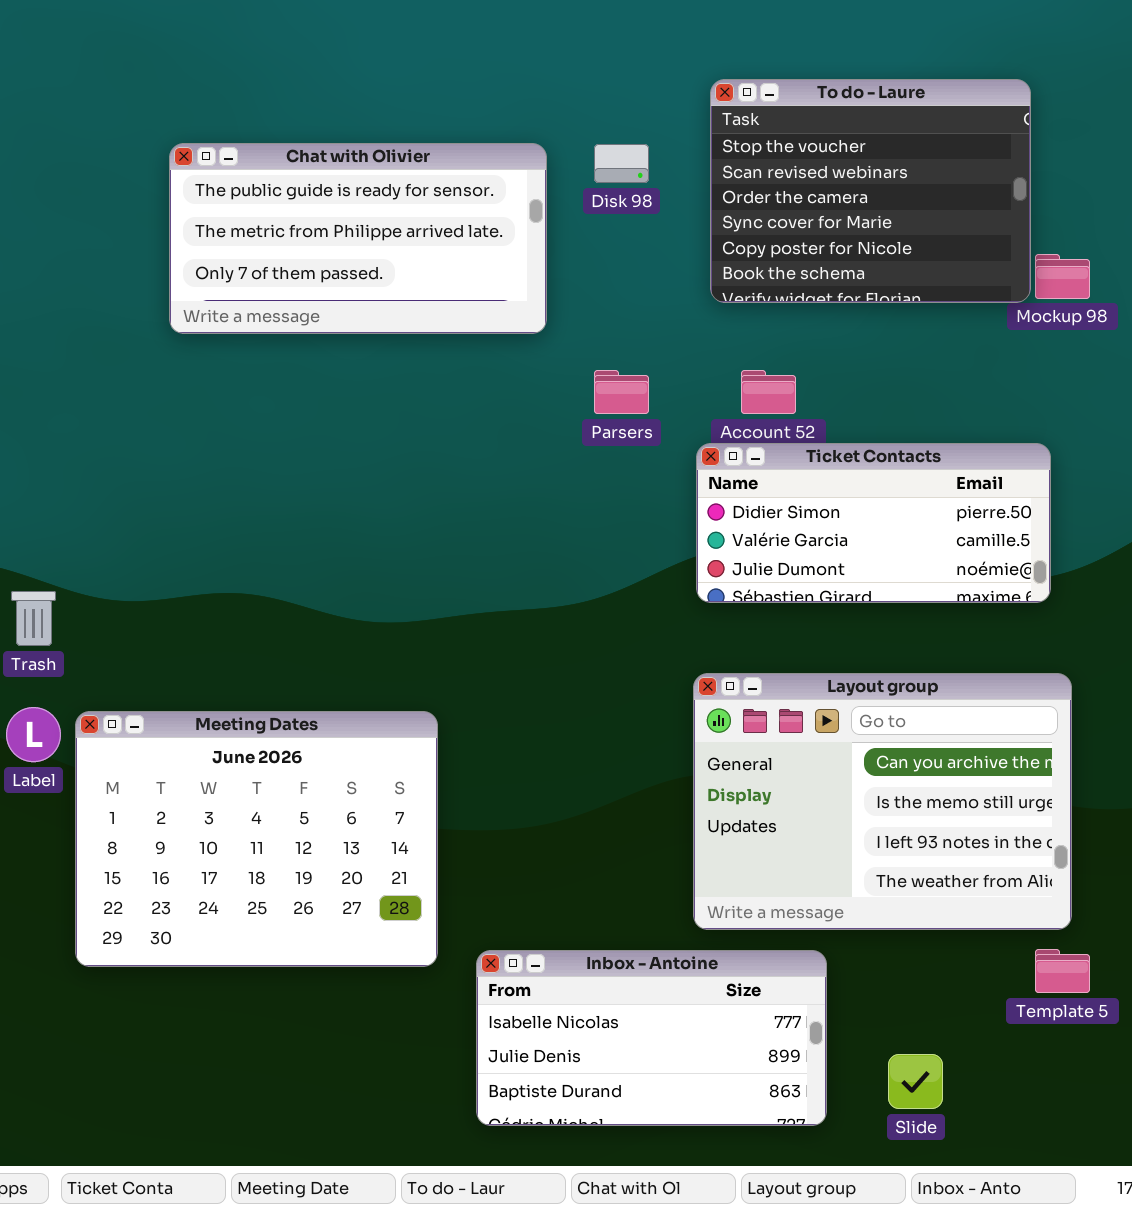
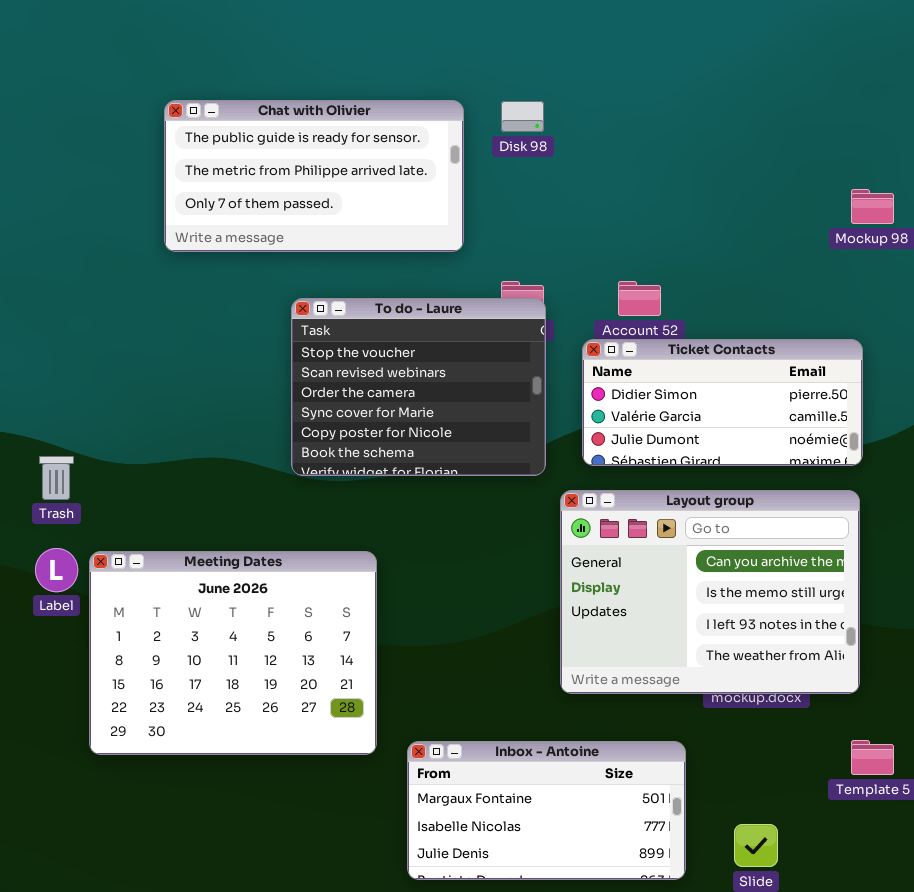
To do - Laure: [710,79,1031,303] -> [291,298,546,476], moved
Layout group: [693,673,1072,930] -> [560,490,860,694], moved
Inbox - Antoine: [476,950,827,1126] -> [407,741,686,880], scrolled up 1 row

